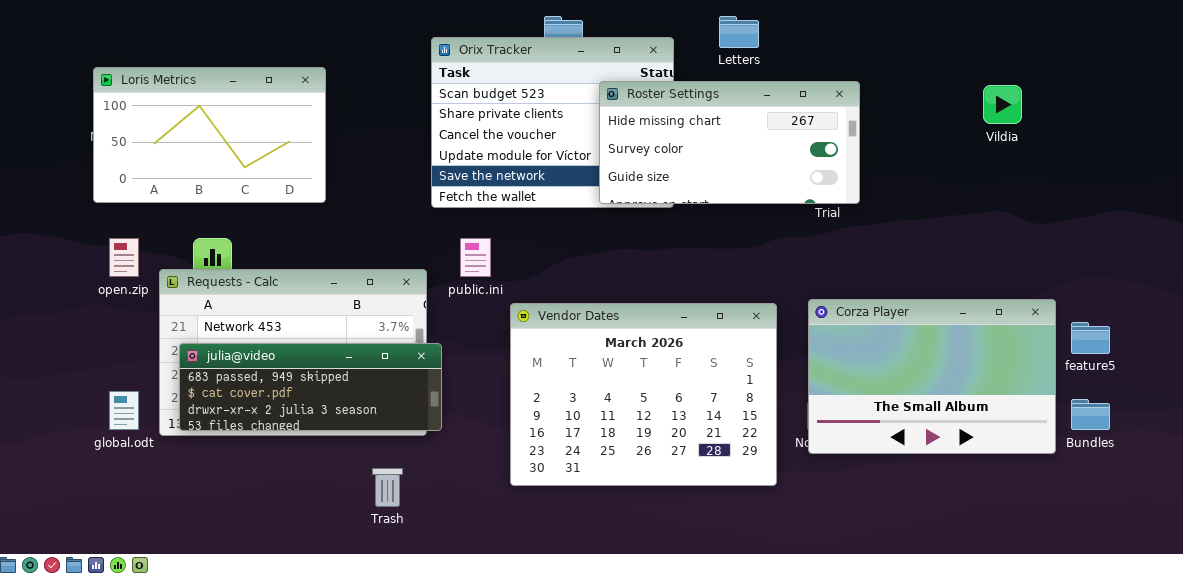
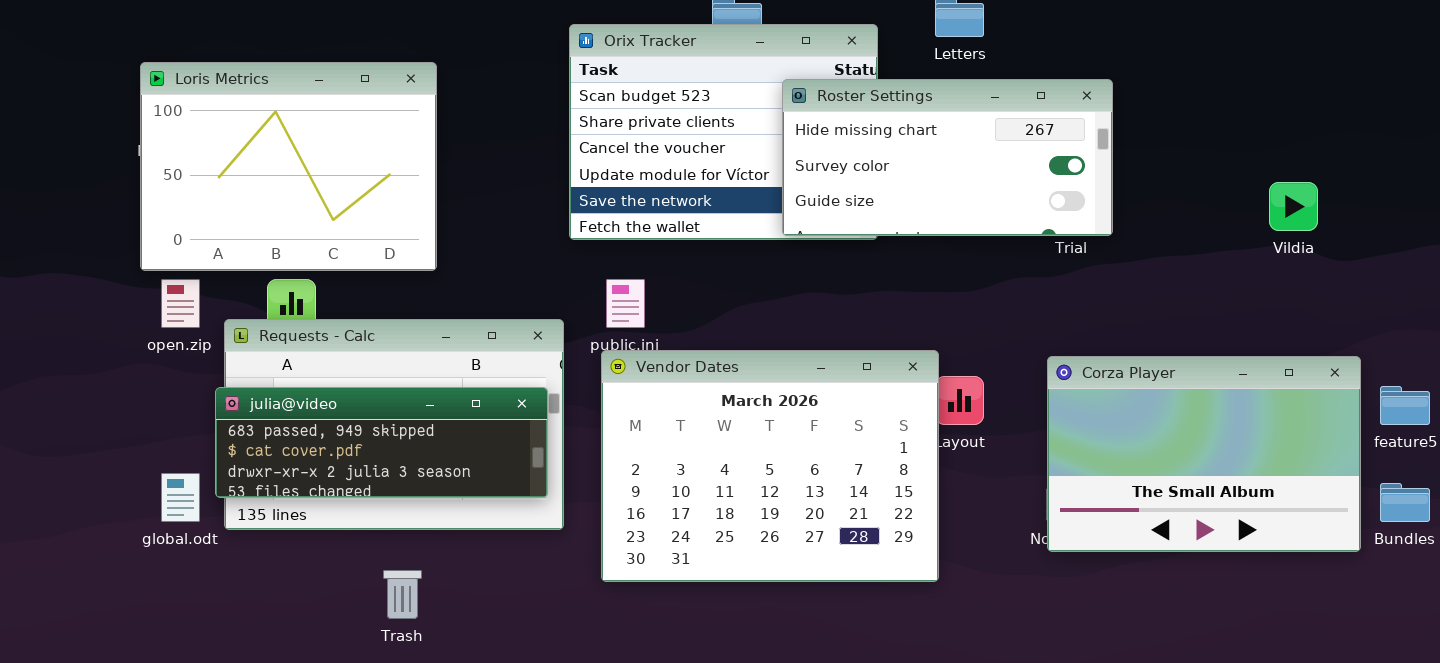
Loris Metrics: [93,67,326,203] -> [140,62,437,271], resized
Vildia: [983,85,1022,124] -> [1269,182,1318,231], moved
Vendor Dates: [510,303,777,486] -> [601,350,939,582], moved
julia@video: [179,343,442,431] -> [215,387,548,498], moved
Trash: [372,468,403,507] -> [383,570,422,619], moved

